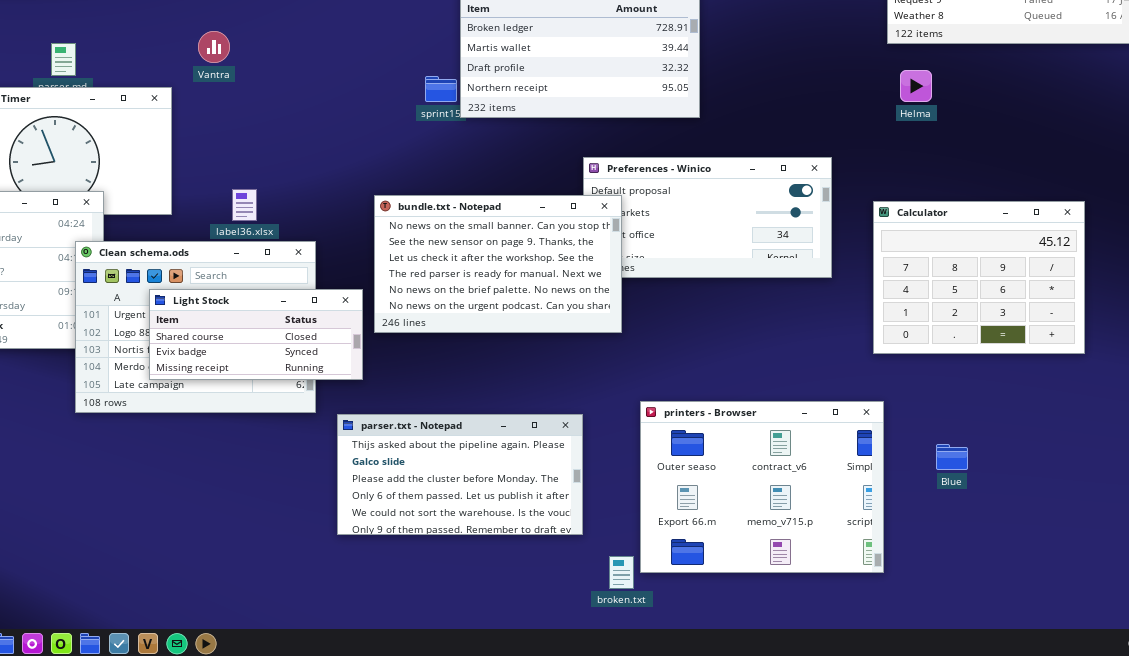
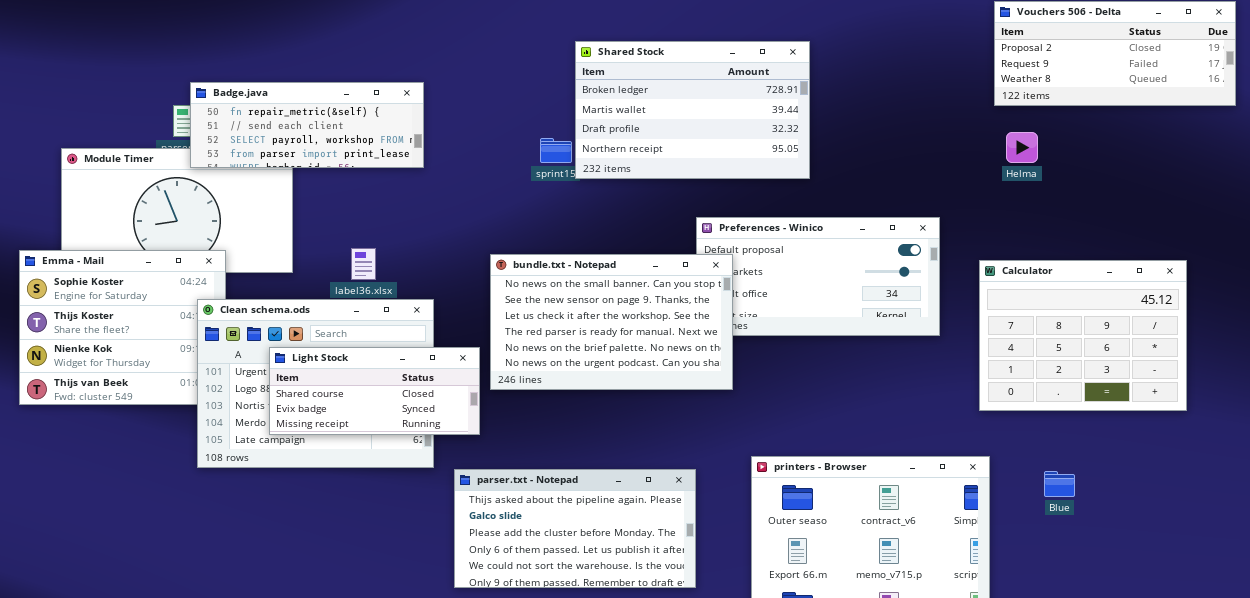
Badge.java: none -> [190,82,424,168], opened
Blue: [936,444,968,470] -> [1044,471,1075,497], moved

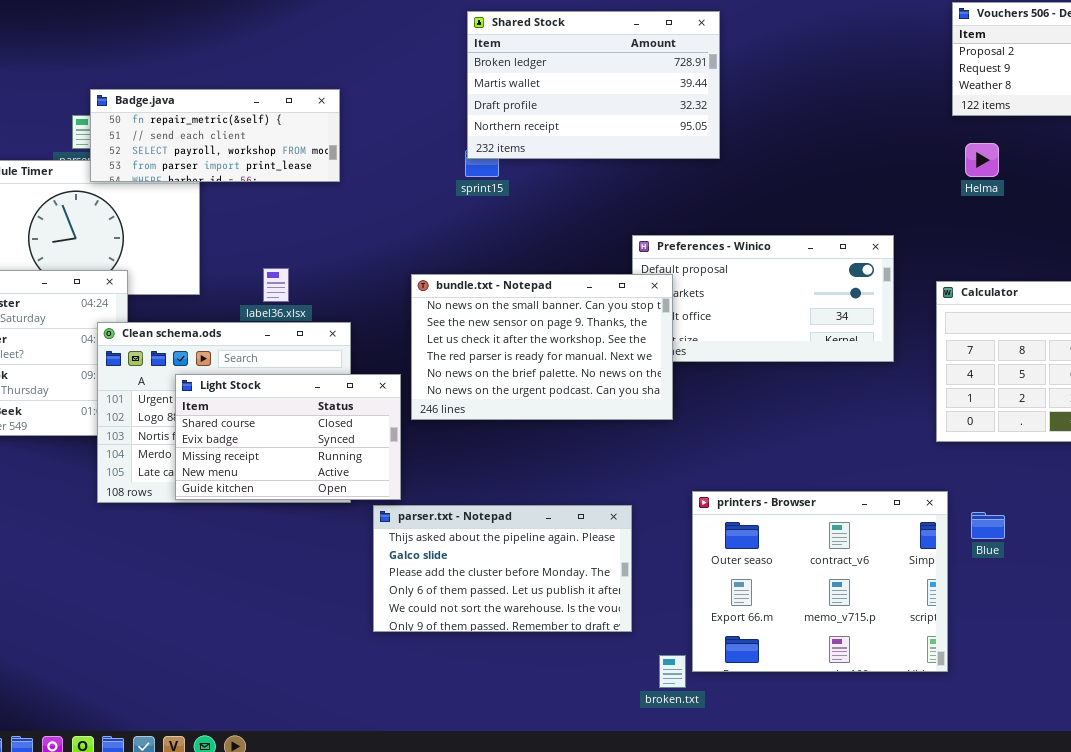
Shared Stock: [575,41,810,179] -> [467,11,720,159], moved
Light Stock: [269,347,480,435] -> [175,374,401,500], resized
Blue: [1044,471,1075,497] -> [971,512,1005,539], moved

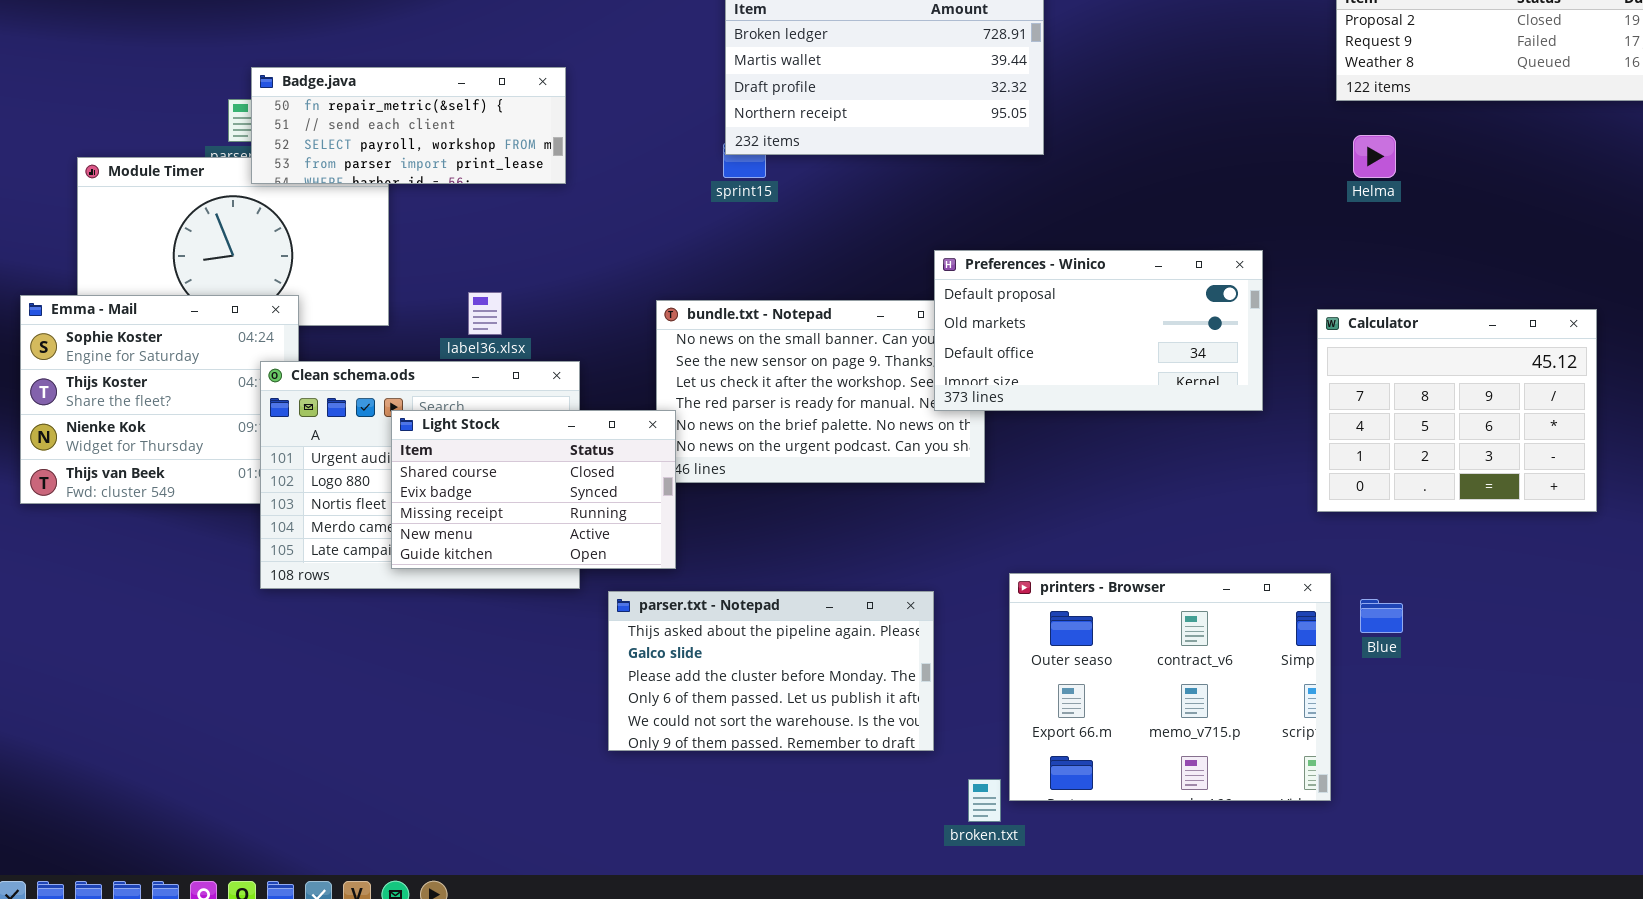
Preferences - Winico: [632,235,894,362] -> [934,250,1263,411], raised
Light Stock: [175,374,401,500] -> [391,410,676,569], moved

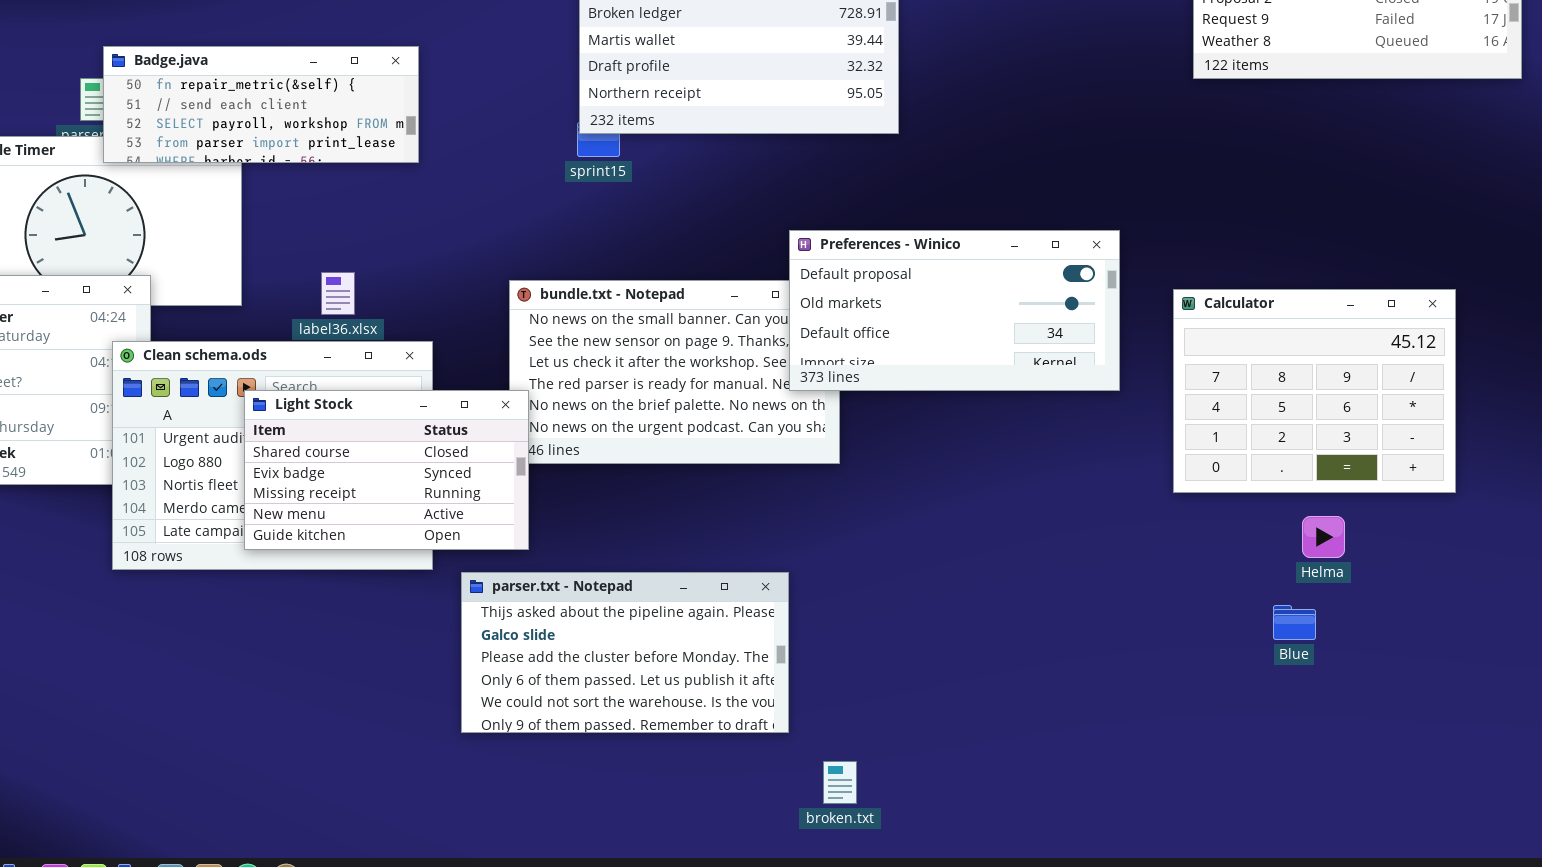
Helma: [1353,135,1396,178] -> [1302,516,1345,558], moved
printers - Browser: [1009,573,1331,801] -> none, closed
Blue: [1360,599,1403,633] -> [1273,605,1316,640], moved

